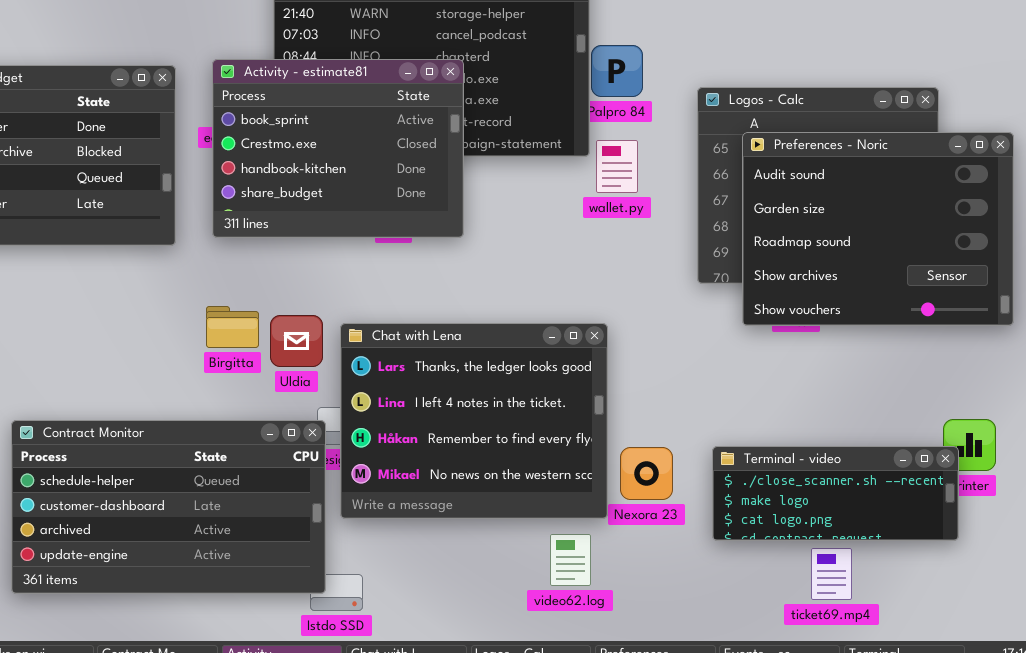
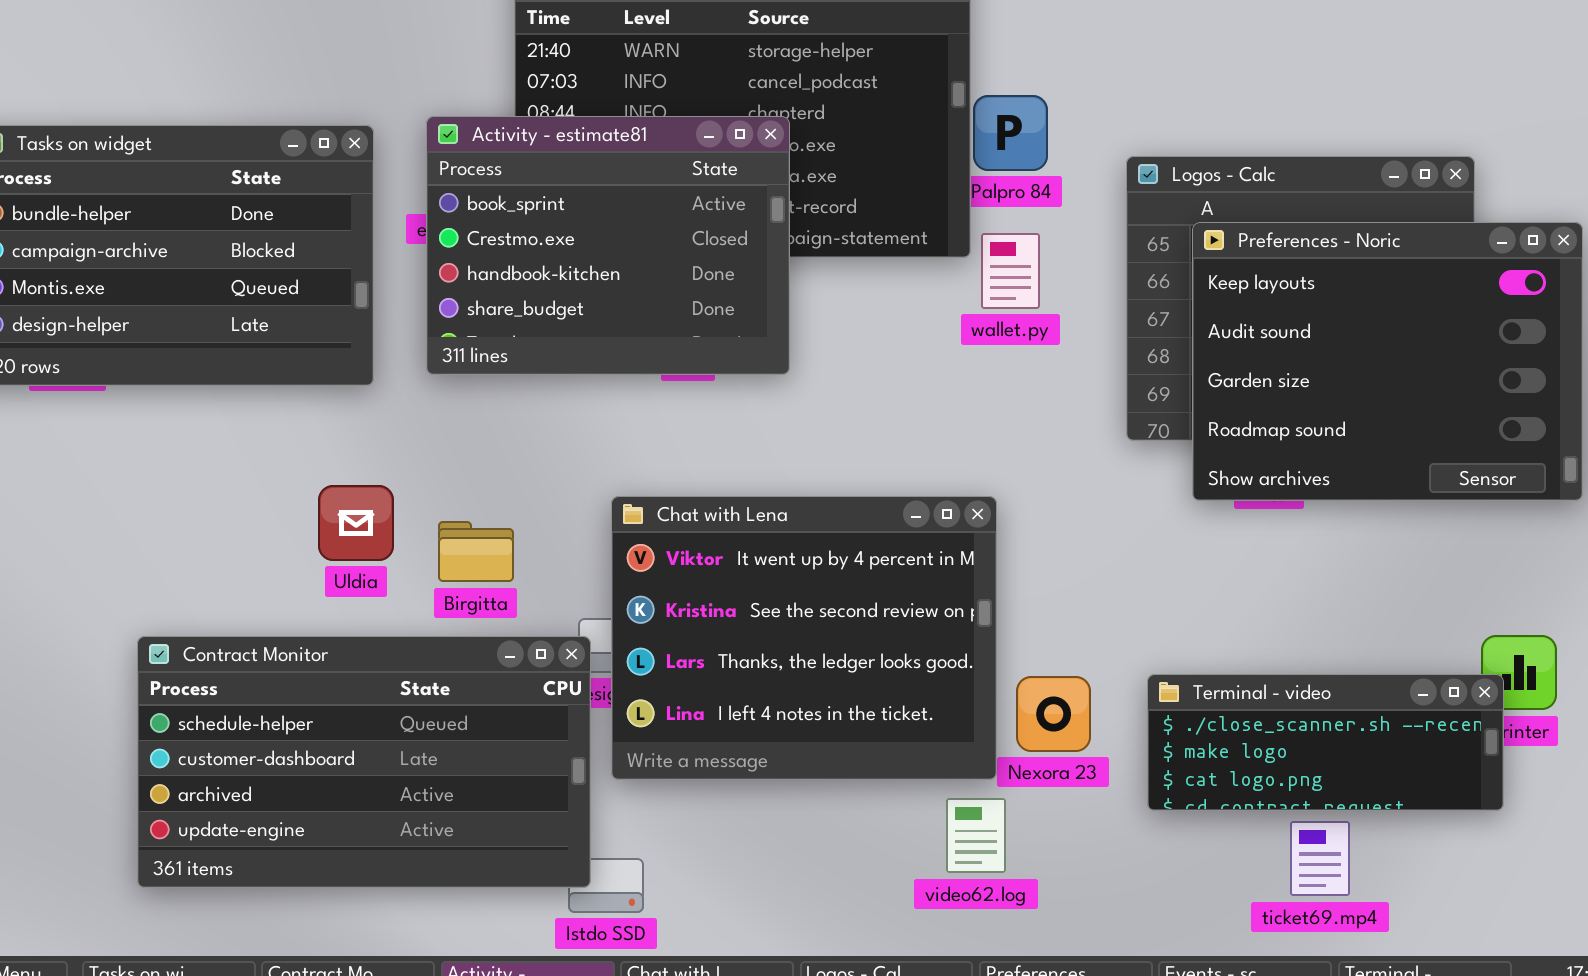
Preferences - Noric: [742,132,1014,326] -> [1192,222,1583,501], scrolled up 1 row
Birgitta: [206,306,259,348] -> [438,521,514,582], moved
Uldia: [270,315,323,367] -> [318,485,394,561], moved
Chat with Lena: [340,323,608,519] -> [611,496,997,780], scrolled up 2 rows
video62.log: [550,534,591,586] -> [946,798,1006,873], moved

